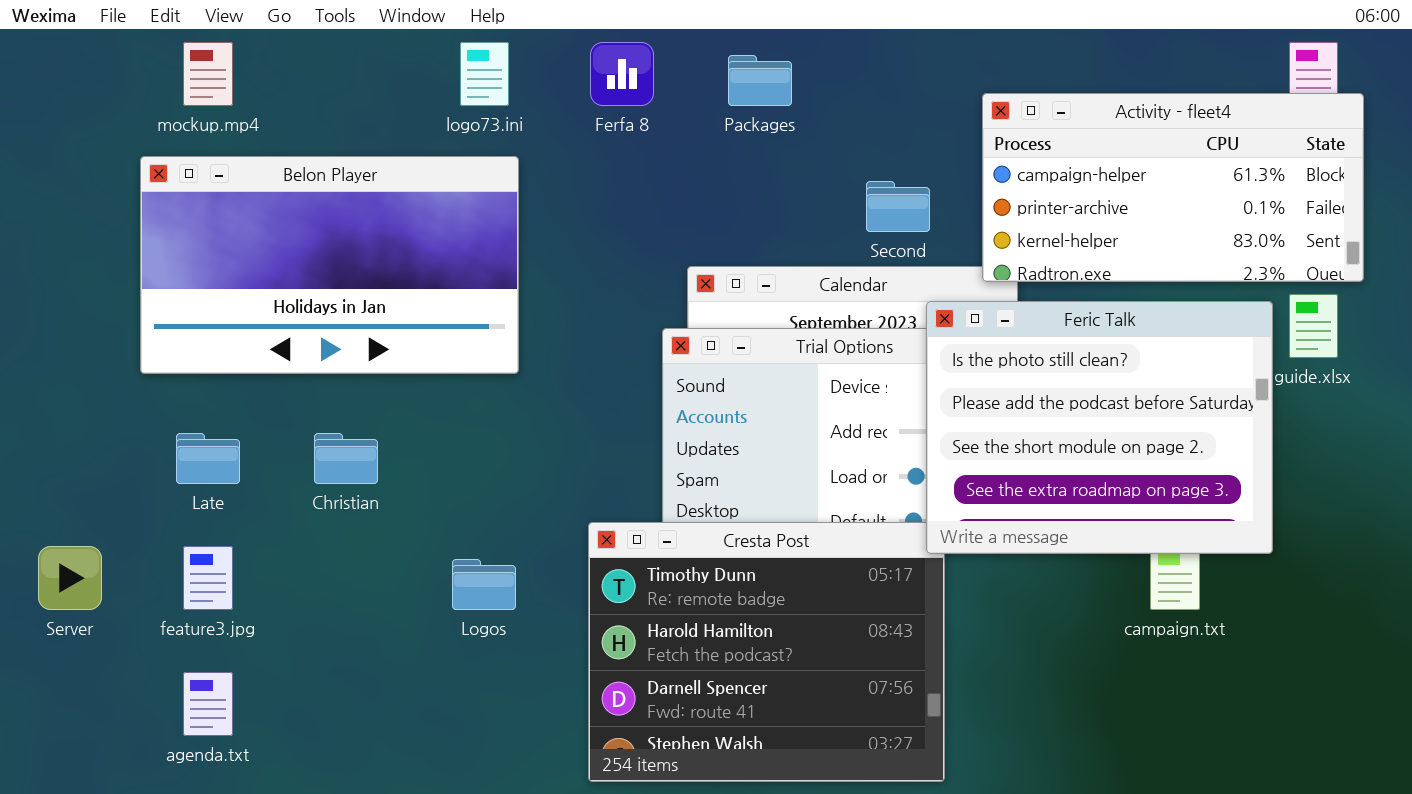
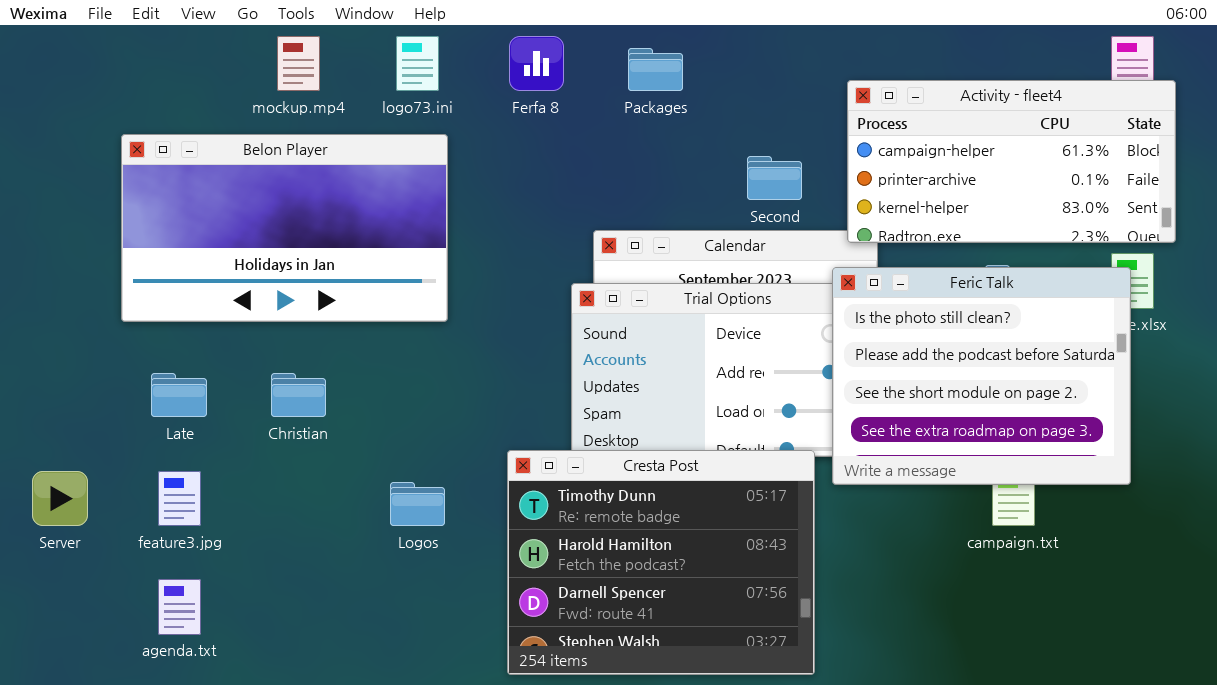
mockup.mp4: [183,42,233,106] -> [277,36,320,91], moved
Feric Talk: [926,301,1273,554] -> [832,267,1131,485], moved

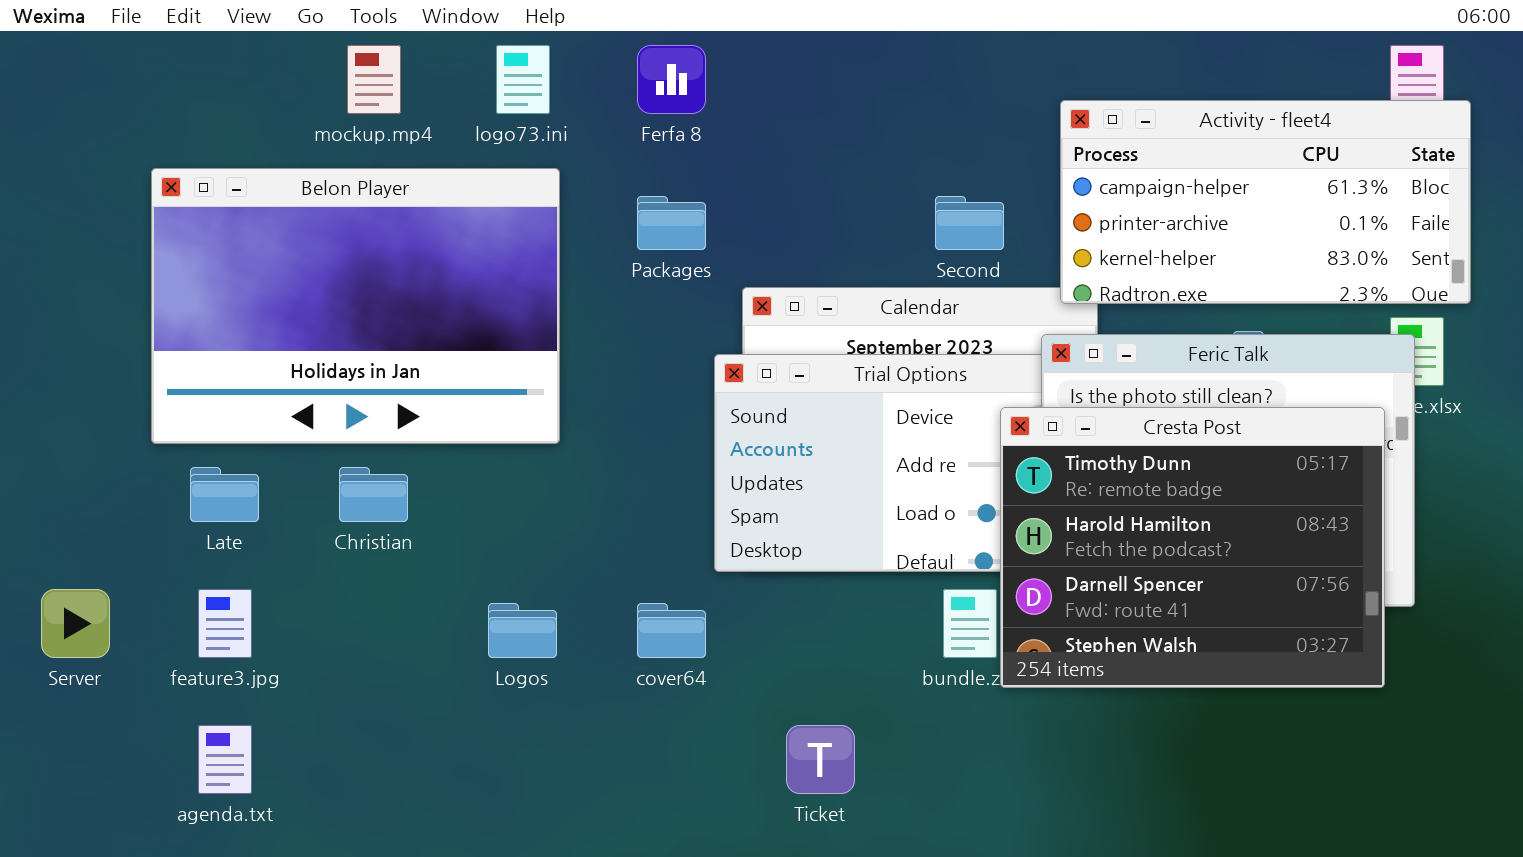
Packages: [628,48,683,91] -> [637,196,706,250], moved
Belon Player: [121,134,448,322] -> [151,168,560,444], resized
Cresta Post: [507,450,815,675] -> [1000,407,1385,688], moved

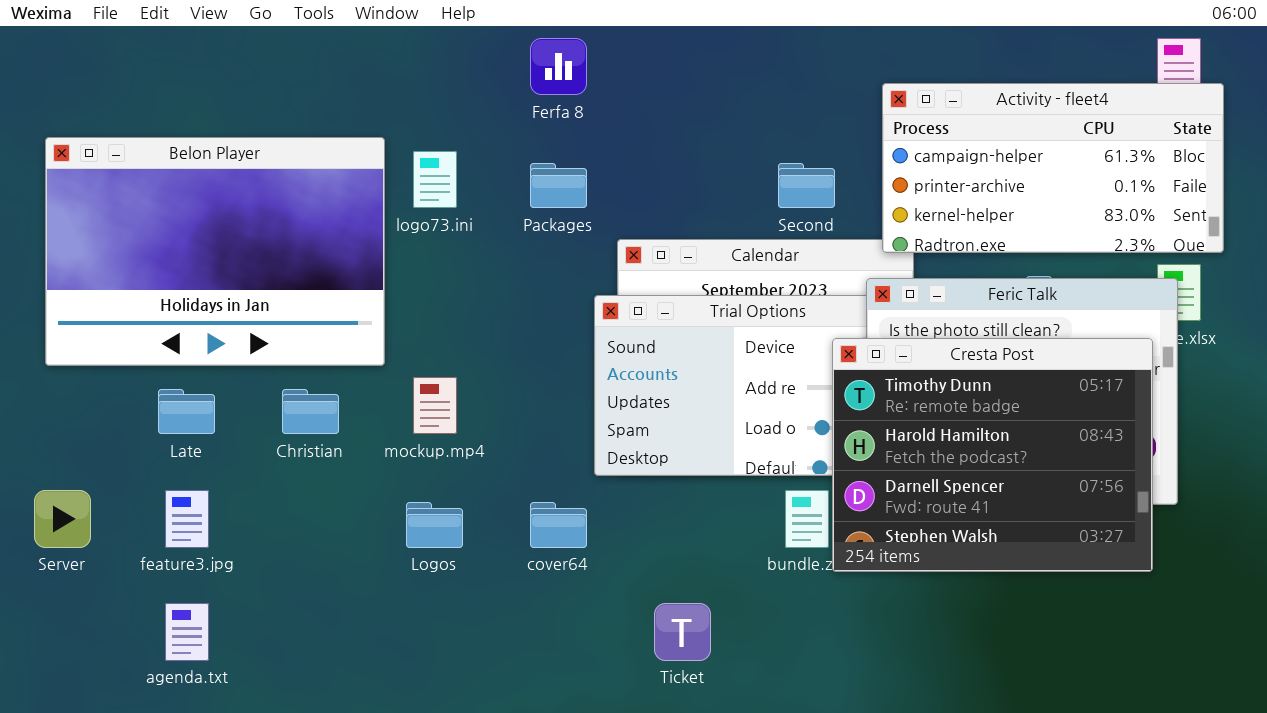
mockup.mp4: [347,45,401,114] -> [413,377,457,434], moved
logo73.ini: [496,45,550,114] -> [413,151,457,208], moved
Belon Player: [151,168,560,444] -> [45,137,385,366], moved

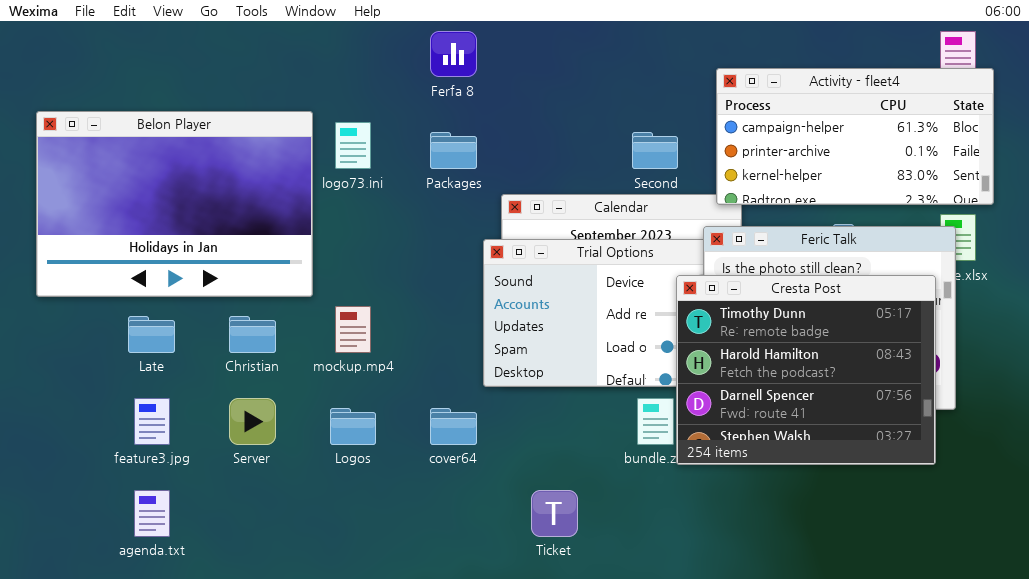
Server: [34,490,91,548] -> [229,398,276,445], moved

